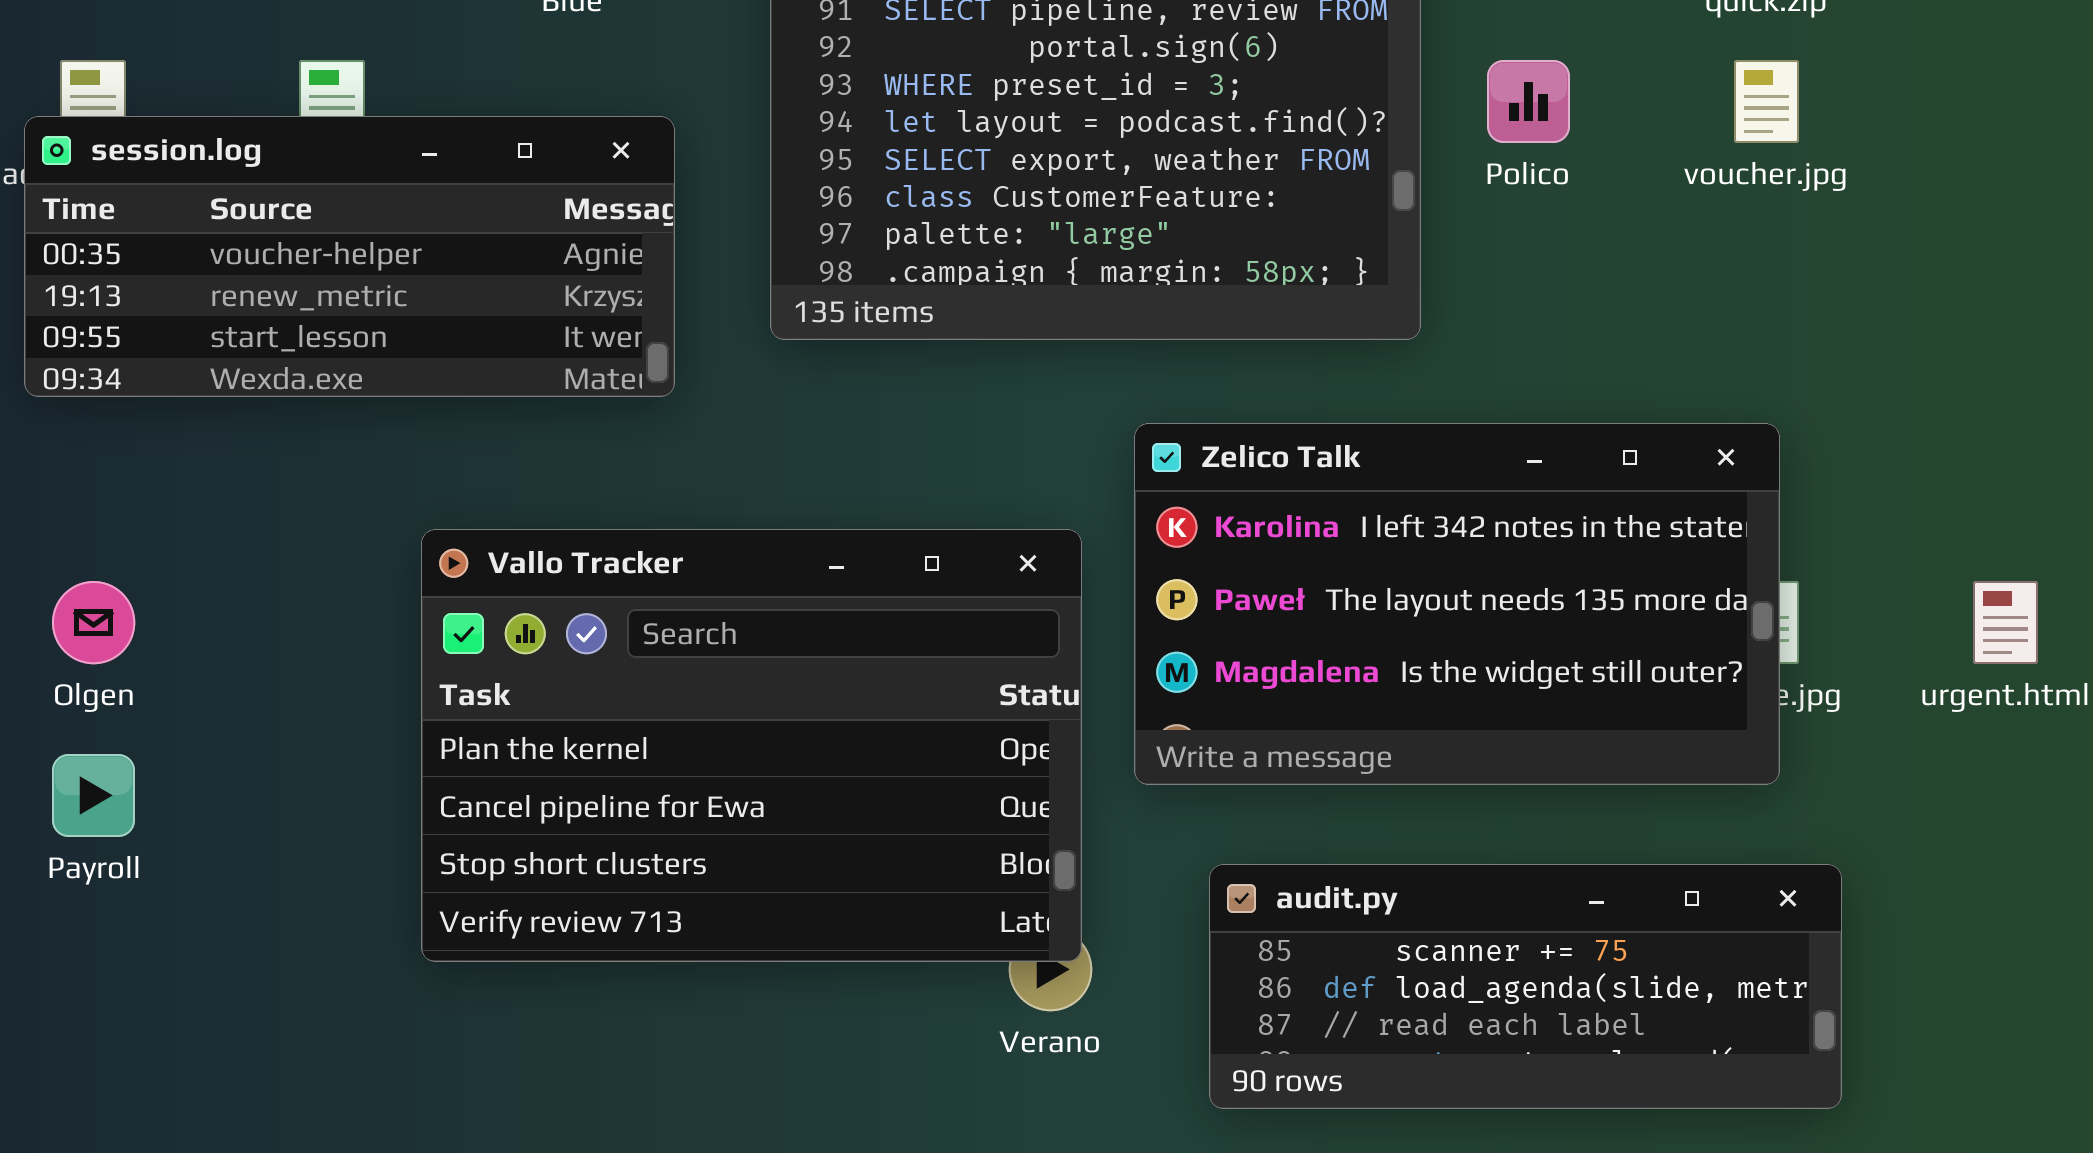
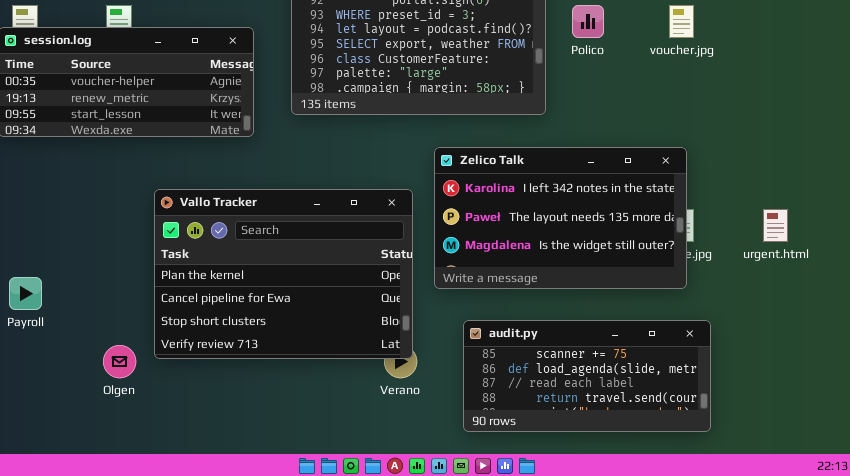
Olgen: [52,581,135,664] -> [103,345,136,378], moved
audit.py: [1209,864,1842,1109] -> [463,320,711,432], resized

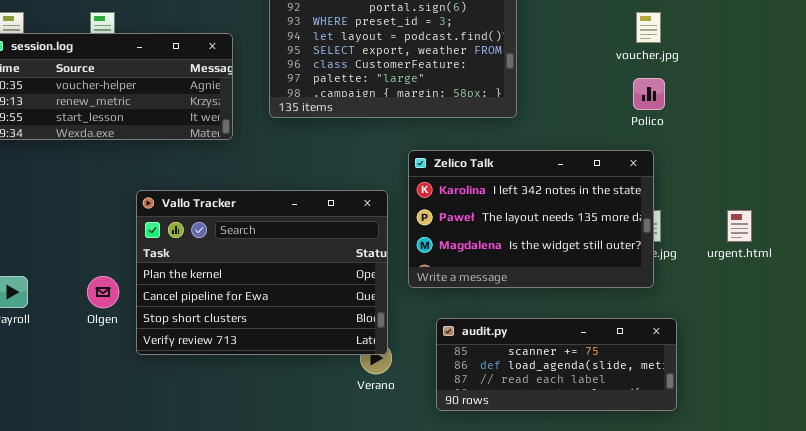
Polico: [572,5,604,38] -> [633,78,665,110], moved
audit.py: [463,320,711,432] -> [436,318,677,411], resized
Olgen: [103,345,136,378] -> [87,276,119,308], moved

